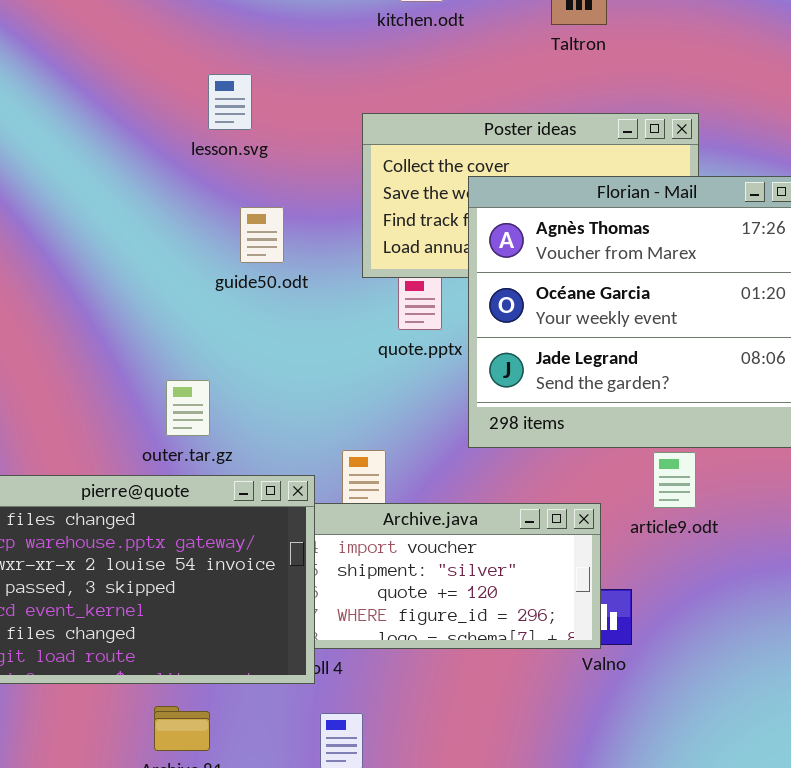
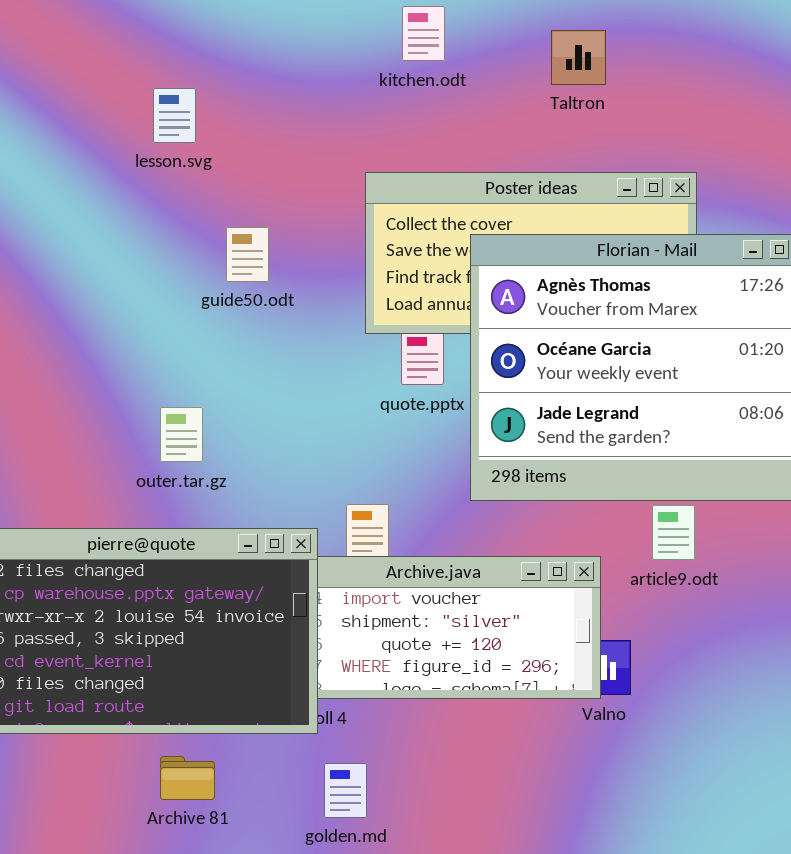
lesson.svg: [208,74,252,130] -> [153,88,196,143], moved
guide50.odt: [240,207,284,263] -> [226,227,269,282], moved
outer.tar.gz: [166,380,210,436] -> [160,407,203,462], moved

